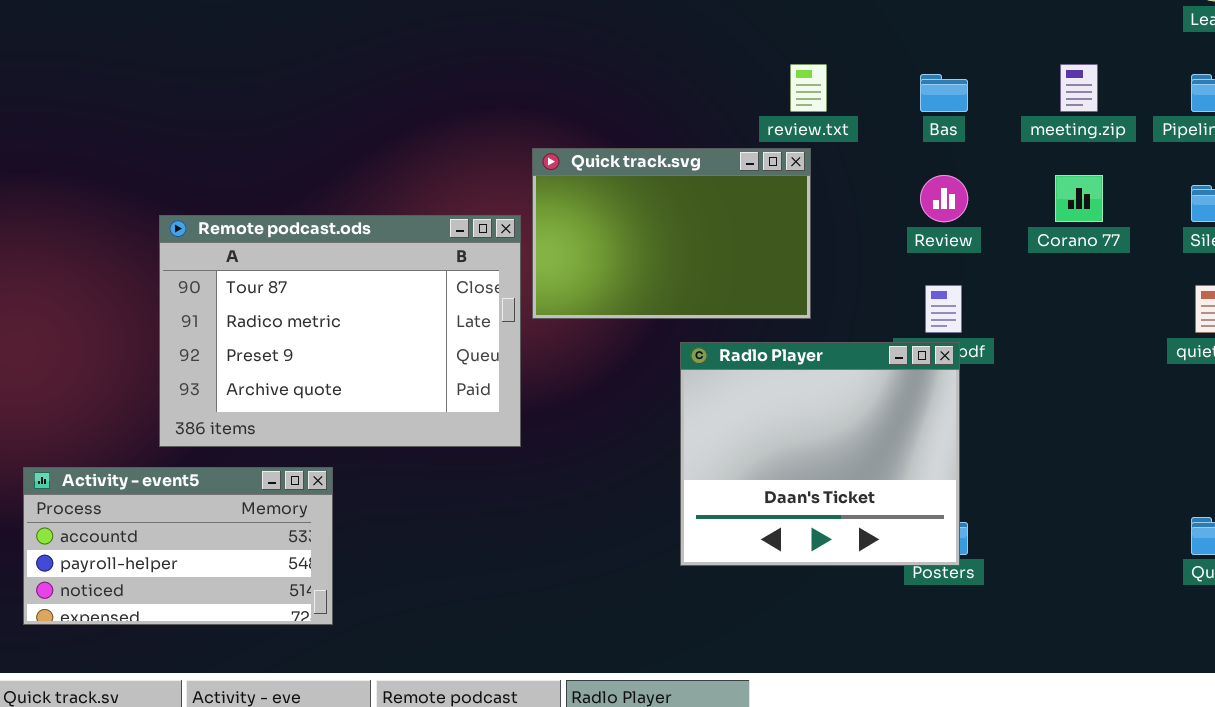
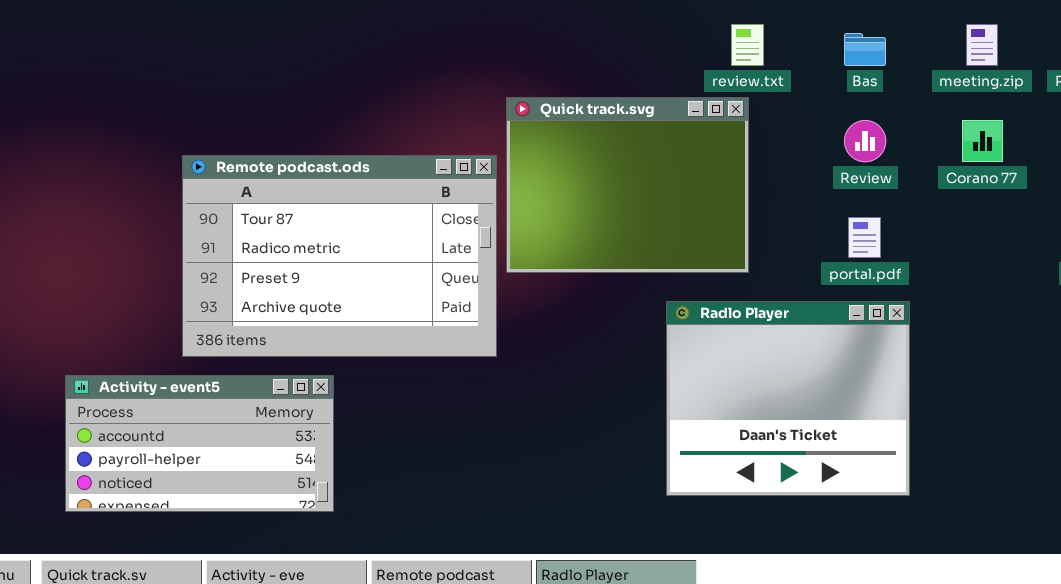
Quick track.svg: [532,148,811,319] -> [506,97,749,273], resized
Radlo Player: [680,342,960,566] -> [666,301,910,496], moved

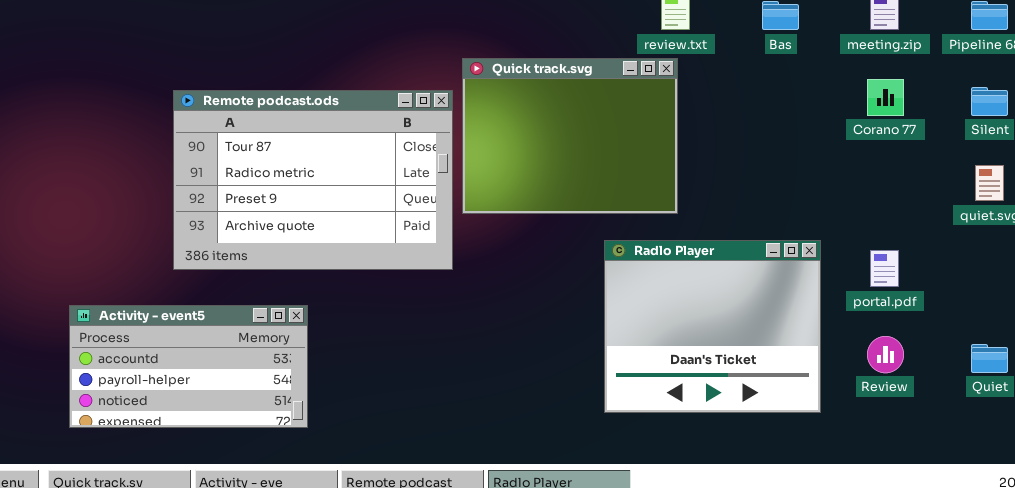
Review: [844,120,886,162] -> [867,336,904,373], moved
Remote podcast.ods: [182,155,497,357] -> [173,90,453,270], moved
portal.pdf: [848,217,881,258] -> [870,250,899,287], moved

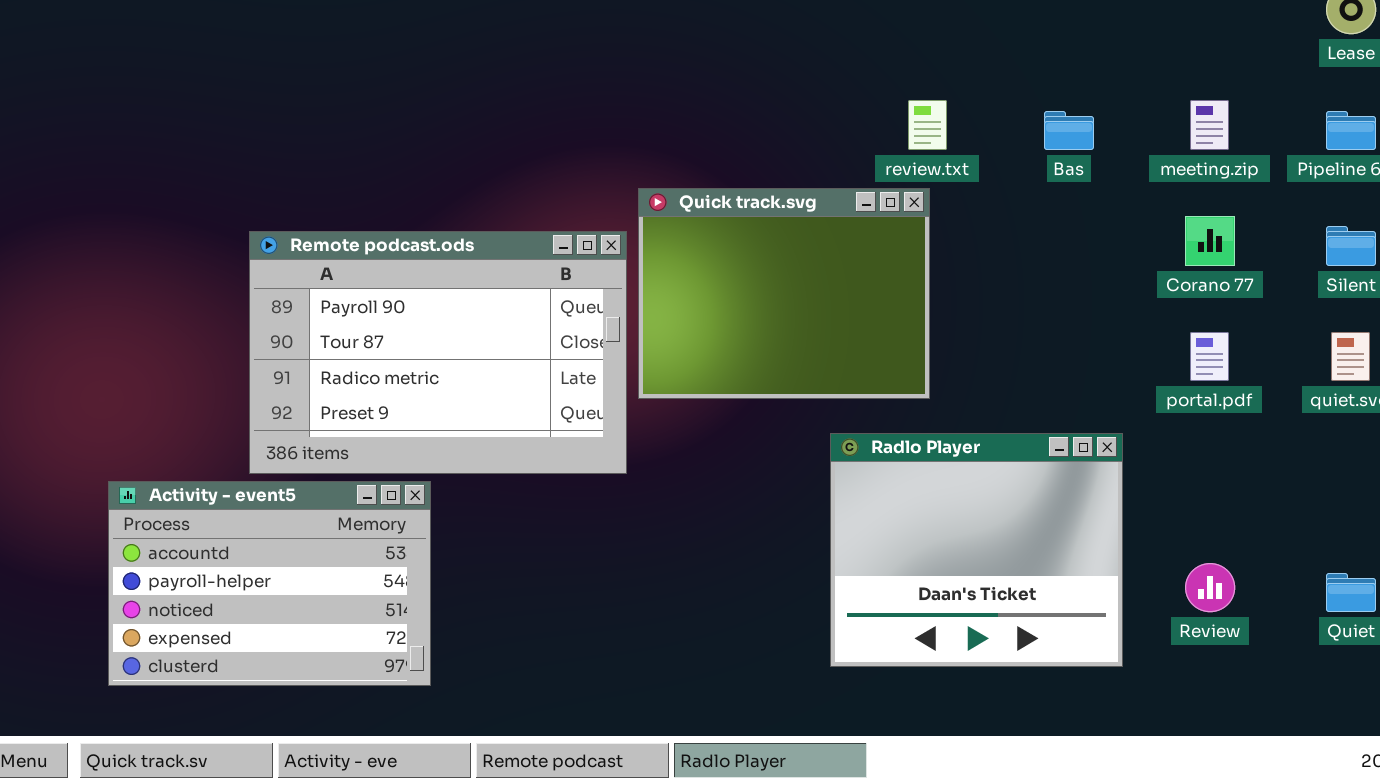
Remote podcast.ods: [173,90,453,270] -> [249,231,627,474], scrolled up 1 row
portal.pdf: [870,250,899,287] -> [1190,332,1229,381], moved
Activity - event5: [69,305,308,428] -> [108,481,431,686], resized

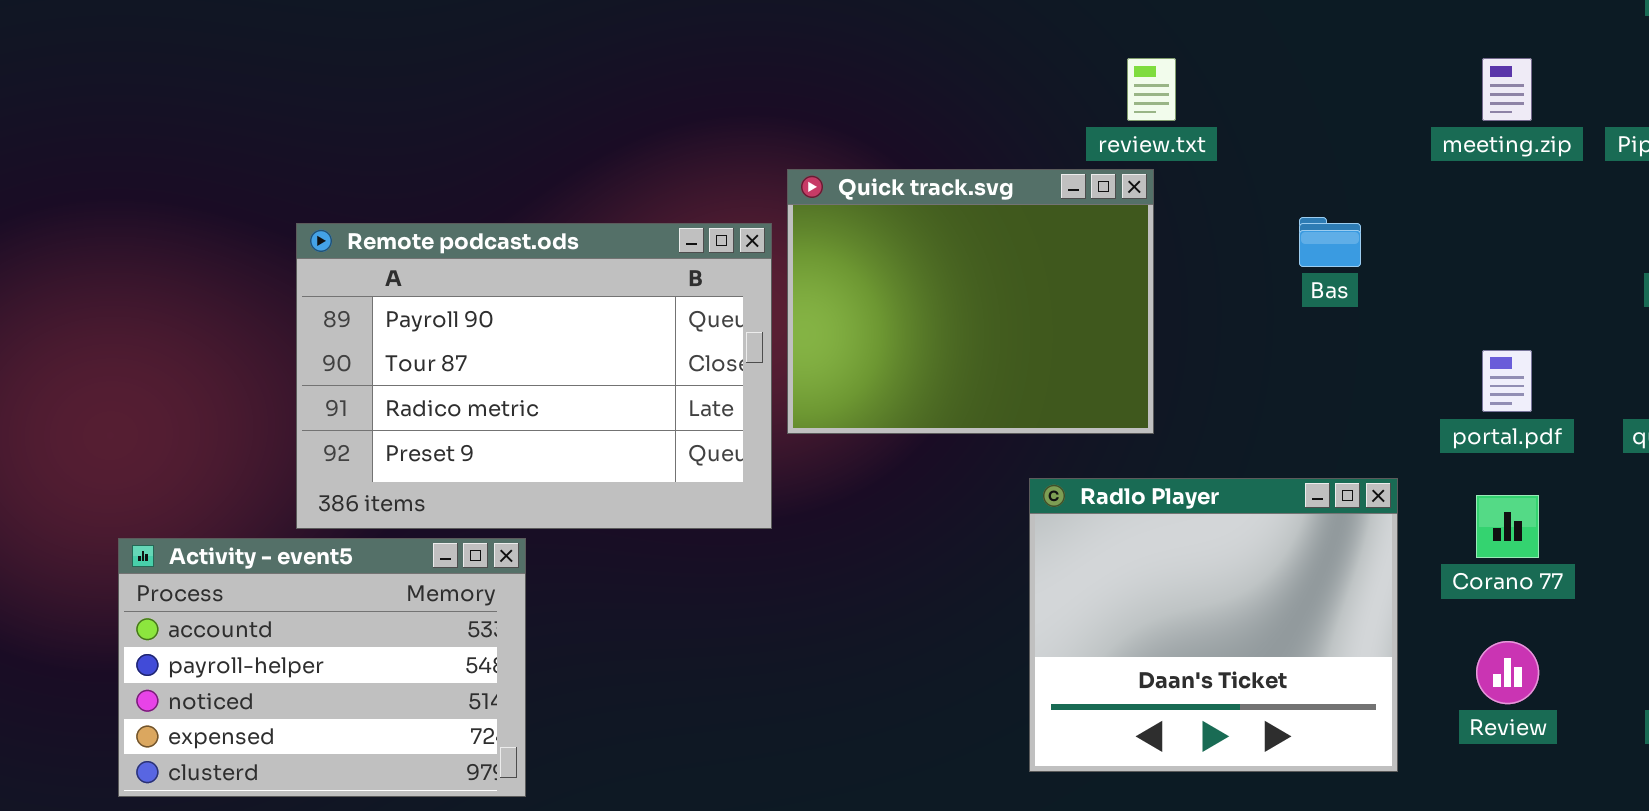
Bas: [1044,111,1094,150] -> [1299,217,1361,267], moved
Corano 77: [1185,216,1235,266] -> [1476,495,1539,558], moved

